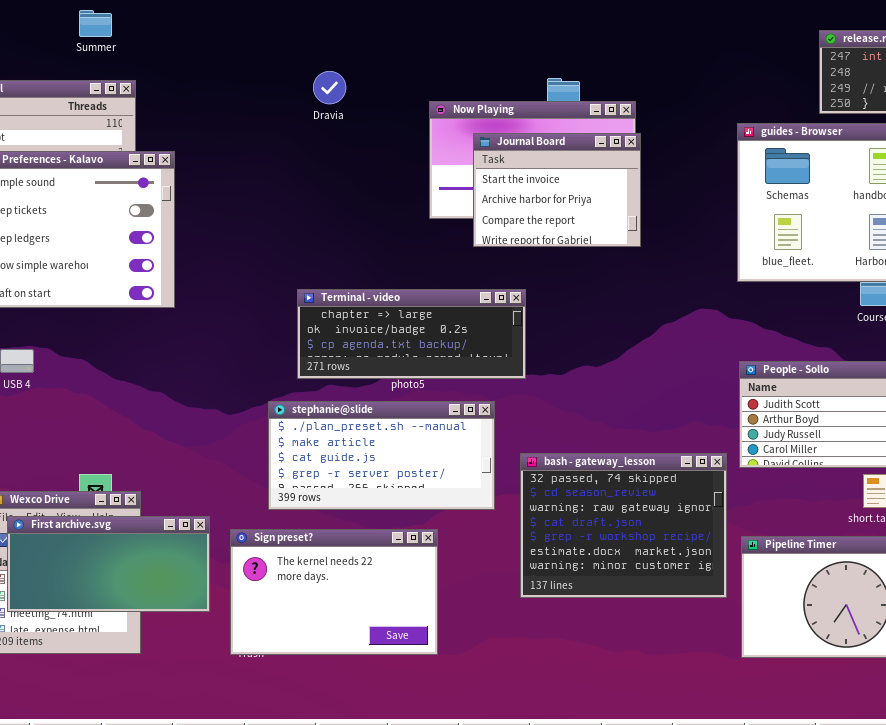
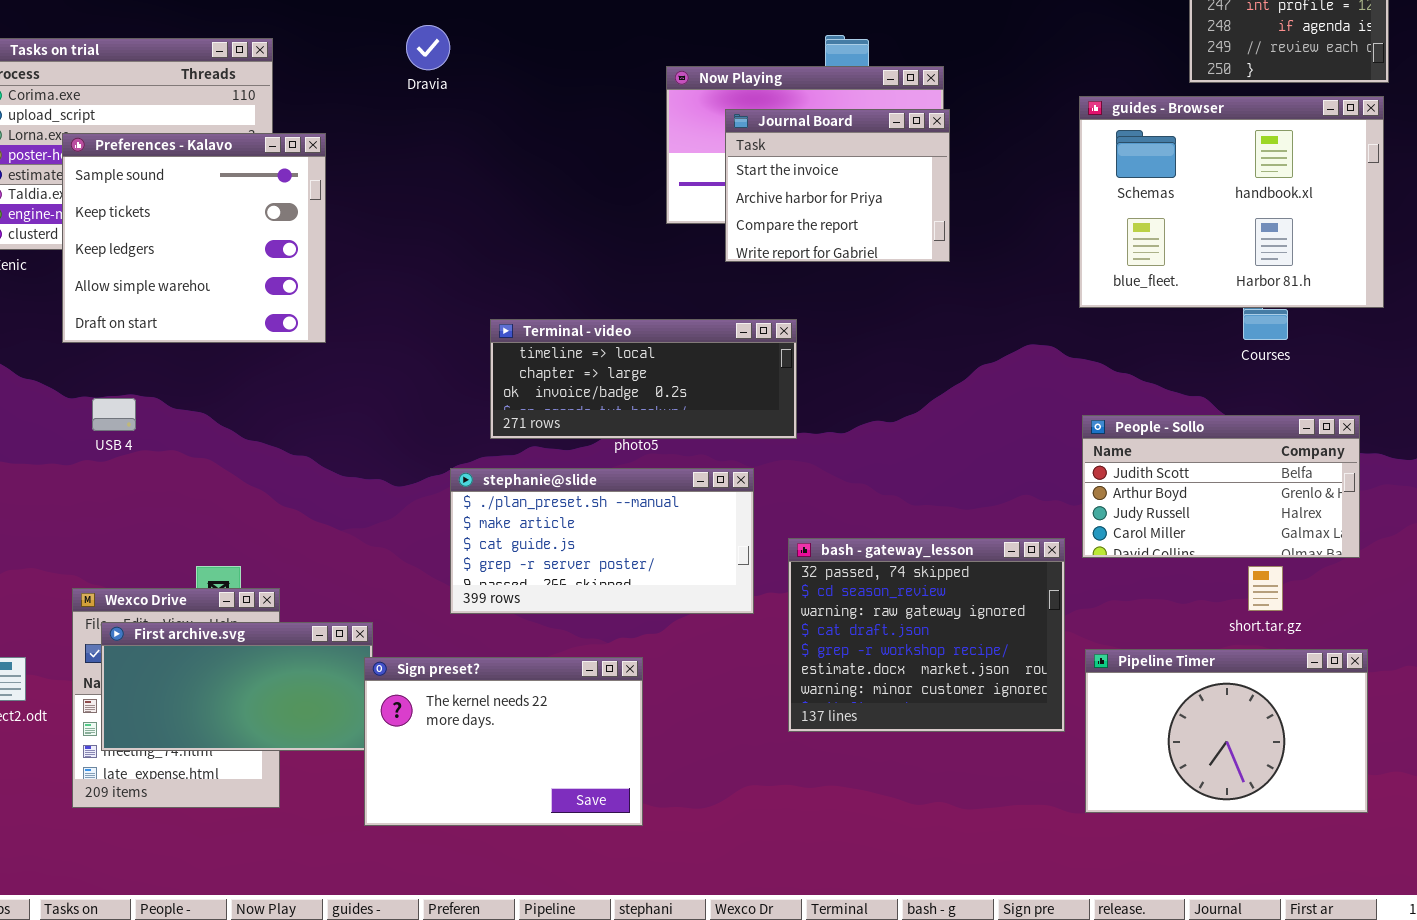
Dravia: [313,71,346,104] -> [406,25,450,70], moved
Terminal - video: [297,289,526,379] -> [490,319,797,439], scrolled up 1 row
Sign preset?: [230,529,438,655] -> [364,657,643,826], moved

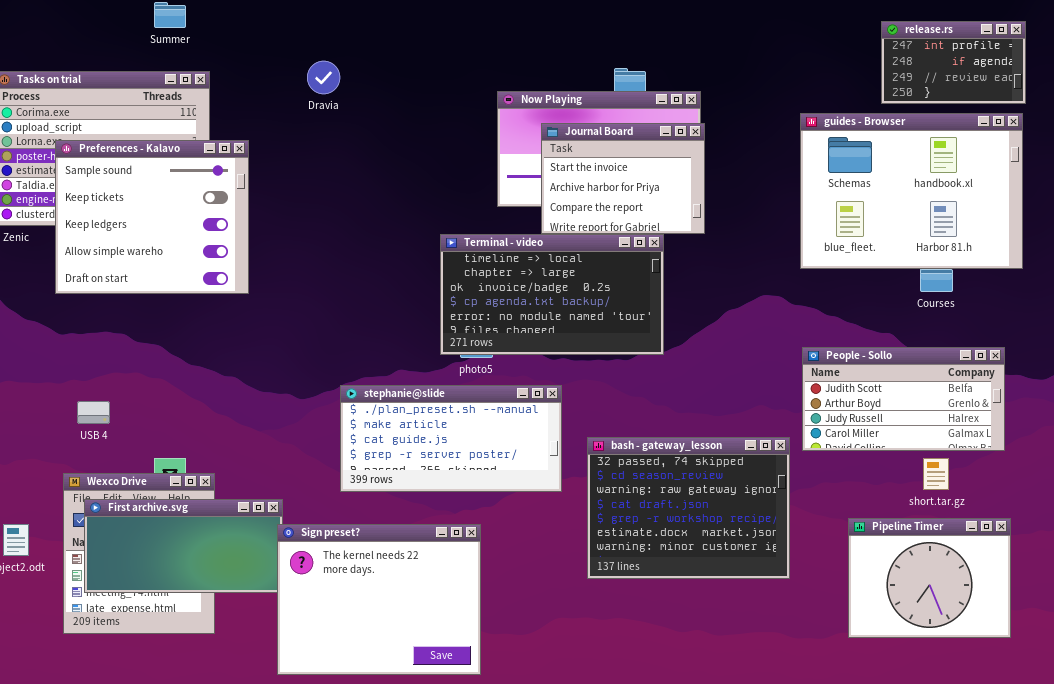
Terminal - video: [490,319,797,439] -> [440,234,664,355], moved, resized
USB 4: [92,398,136,431] -> [77,401,110,424], moved
Pipeline Timer: [1085,649,1368,813] -> [848,518,1011,638], resized
Sign preset?: [364,657,643,826] -> [277,524,481,675], resized

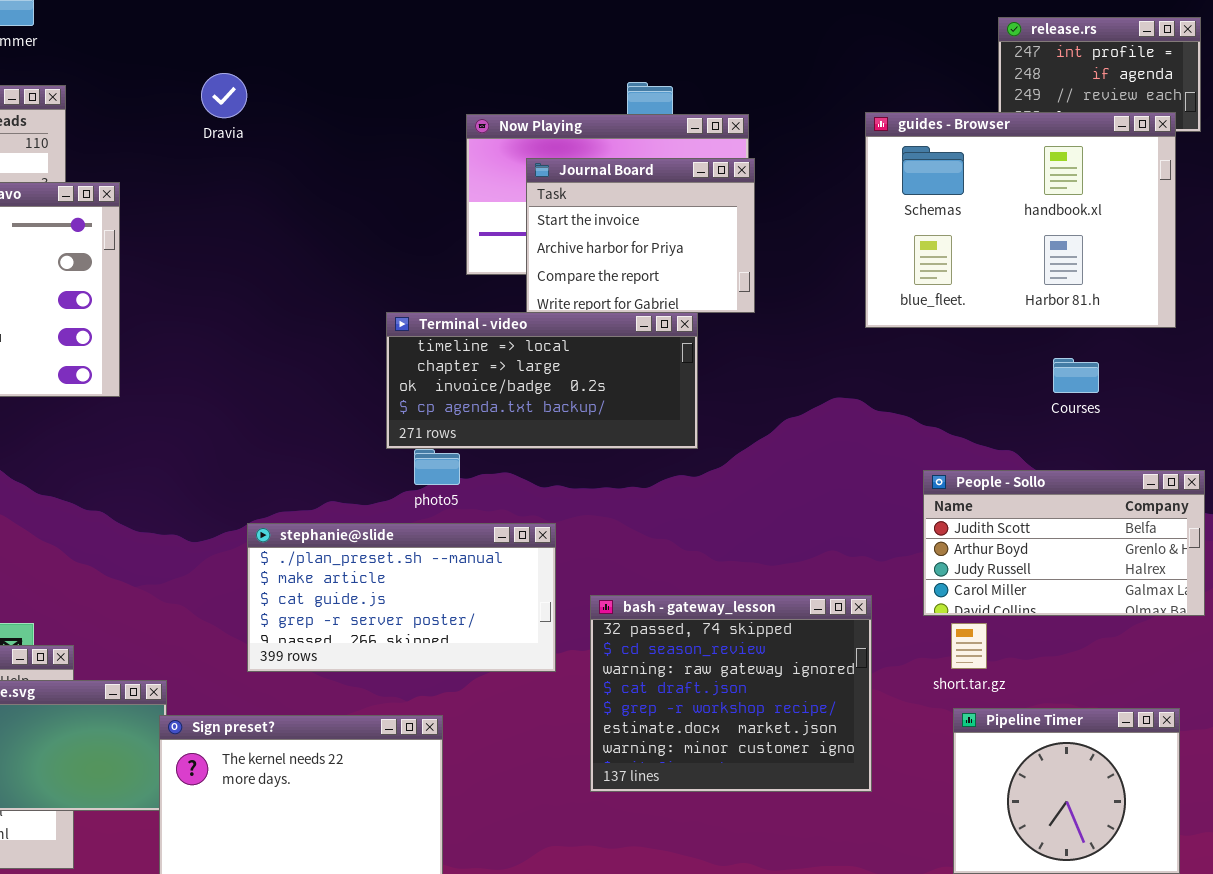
guides - Browser: [800,113,1023,269] -> [865,112,1176,328], moved
Terminal - video: [440,234,664,355] -> [386,312,698,449], resized
People - Sollo: [802,347,1005,451] -> [923,470,1205,616], moved
short.tar.gz: [923,458,949,490] -> [951,623,987,669], moved

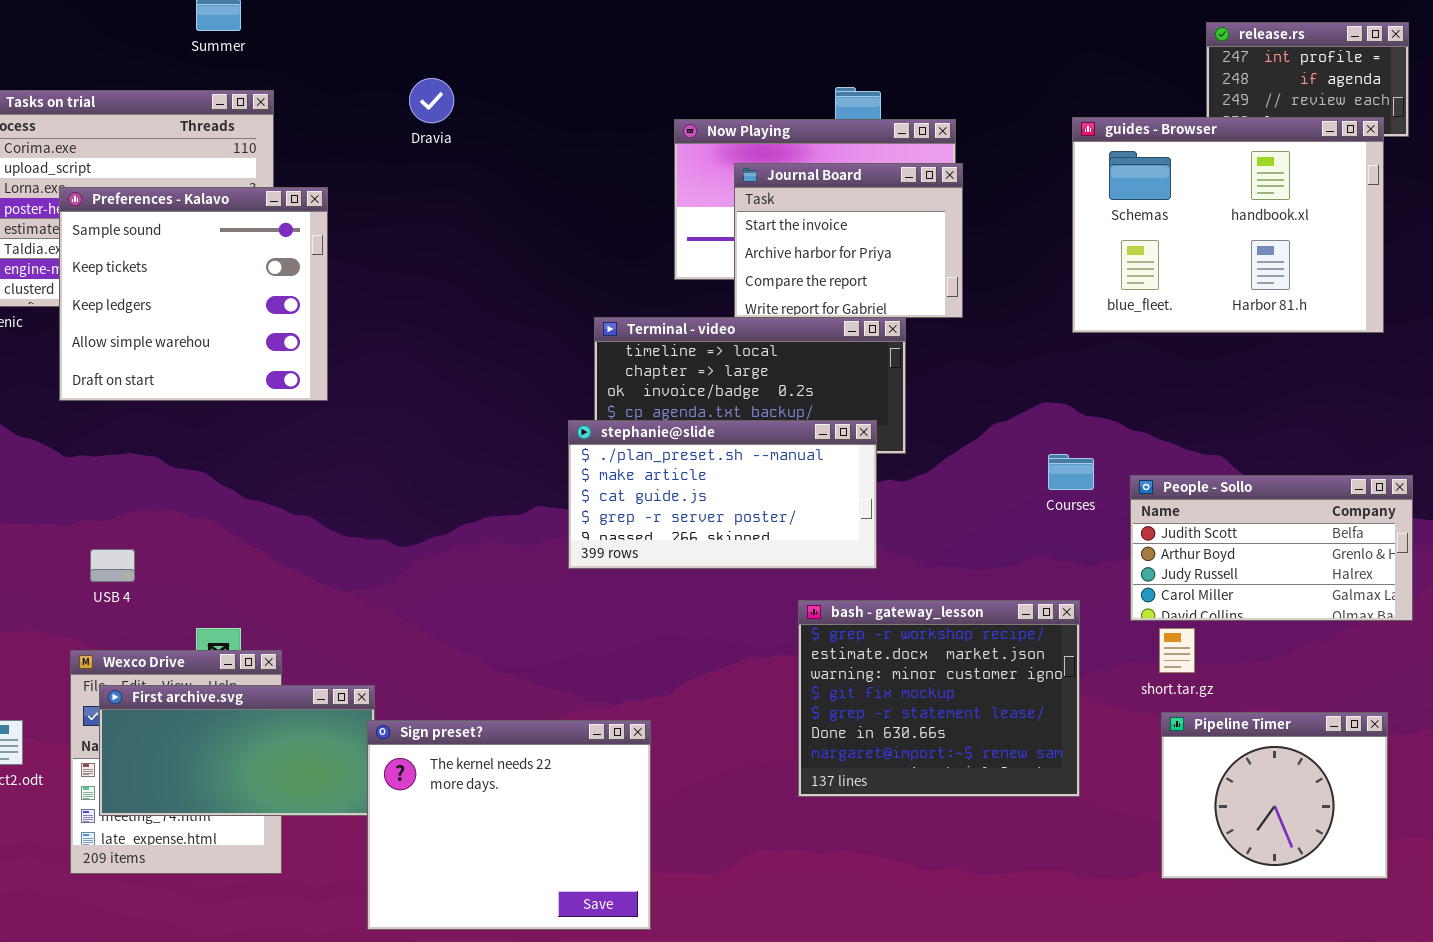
Courses: [1053,358,1099,393] -> [1048,454,1094,490], moved
stephanie@slide: [247,523,556,672] -> [568,420,877,569], moved
bash - gateway_lesson: [590,595,872,792] -> [798,600,1080,797], scrolled down 4 rows

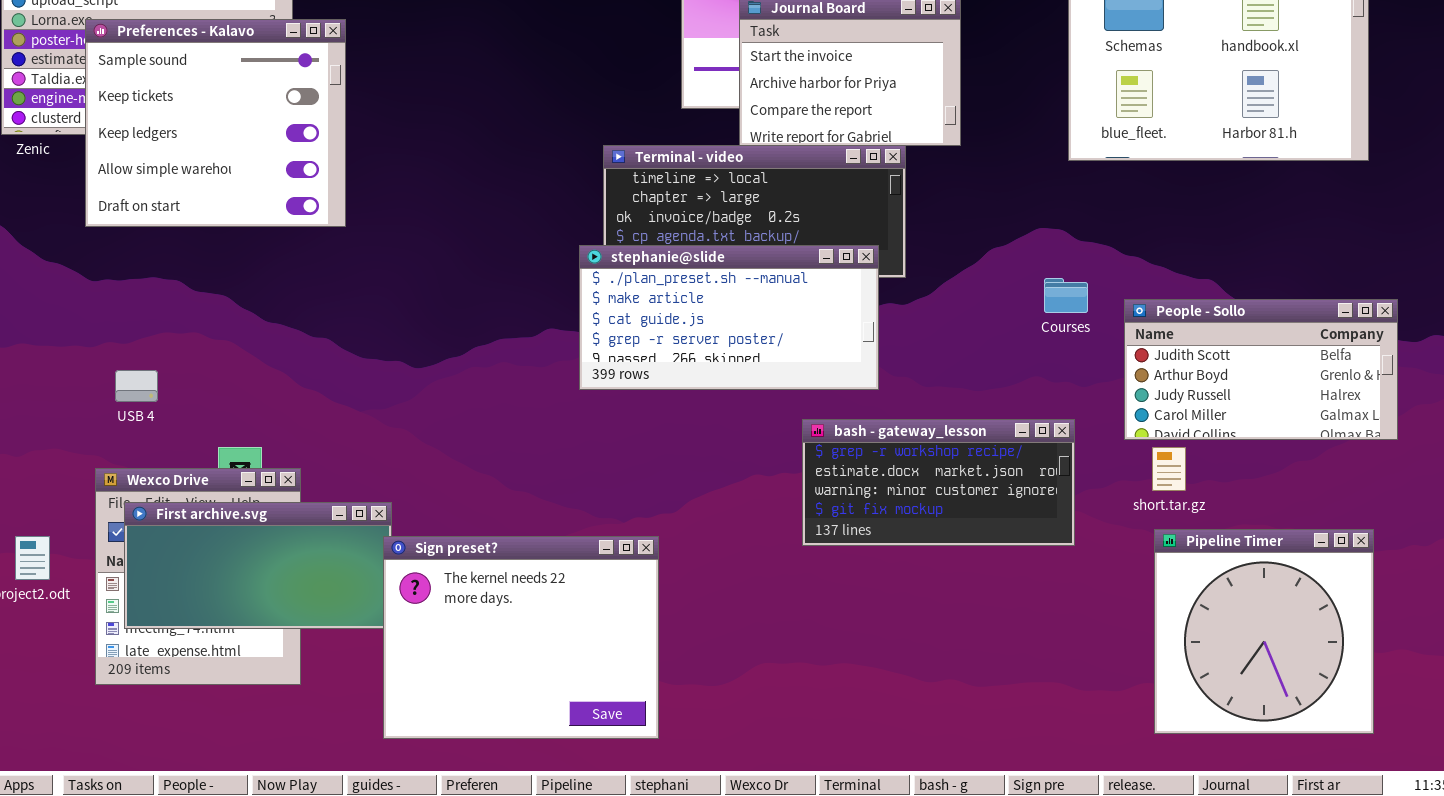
bash - gateway_lesson: [798,600,1080,797] -> [802,419,1075,546], resized
Pipeline Timer: [1161,712,1388,879] -> [1154,529,1374,734], resized

